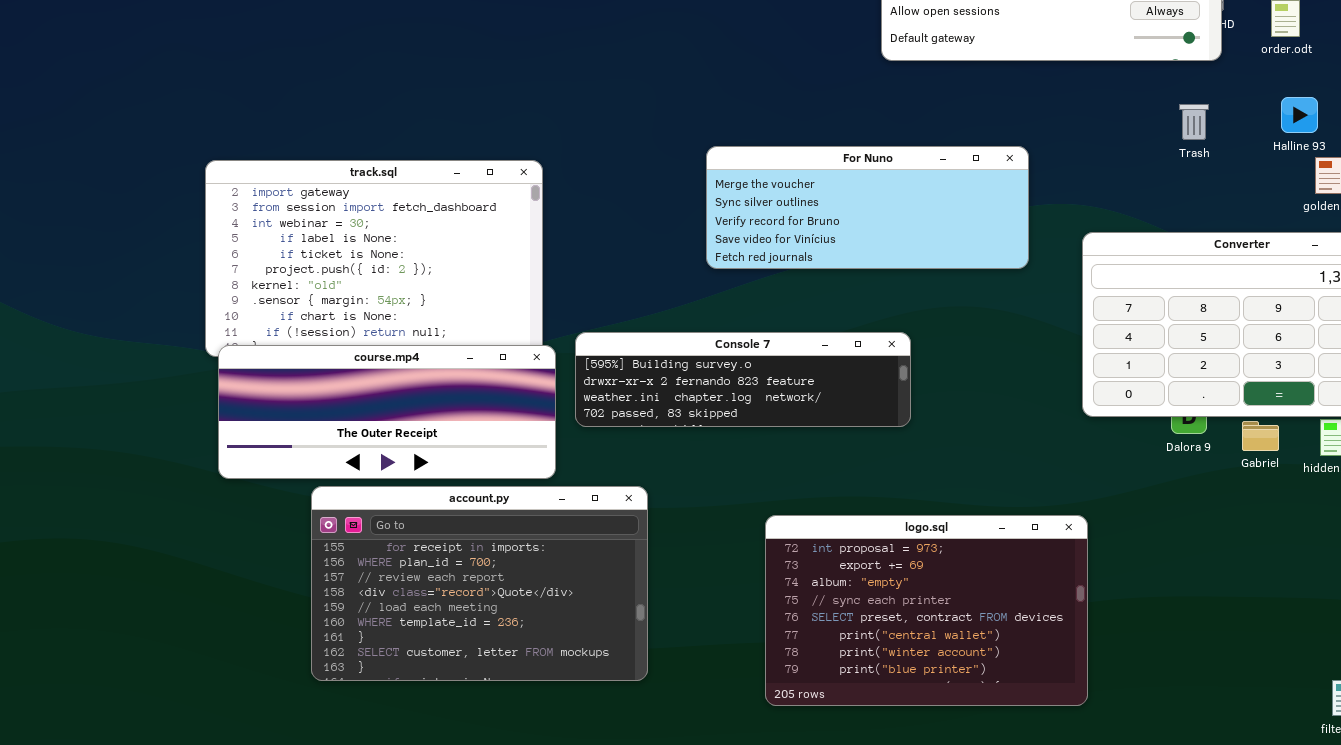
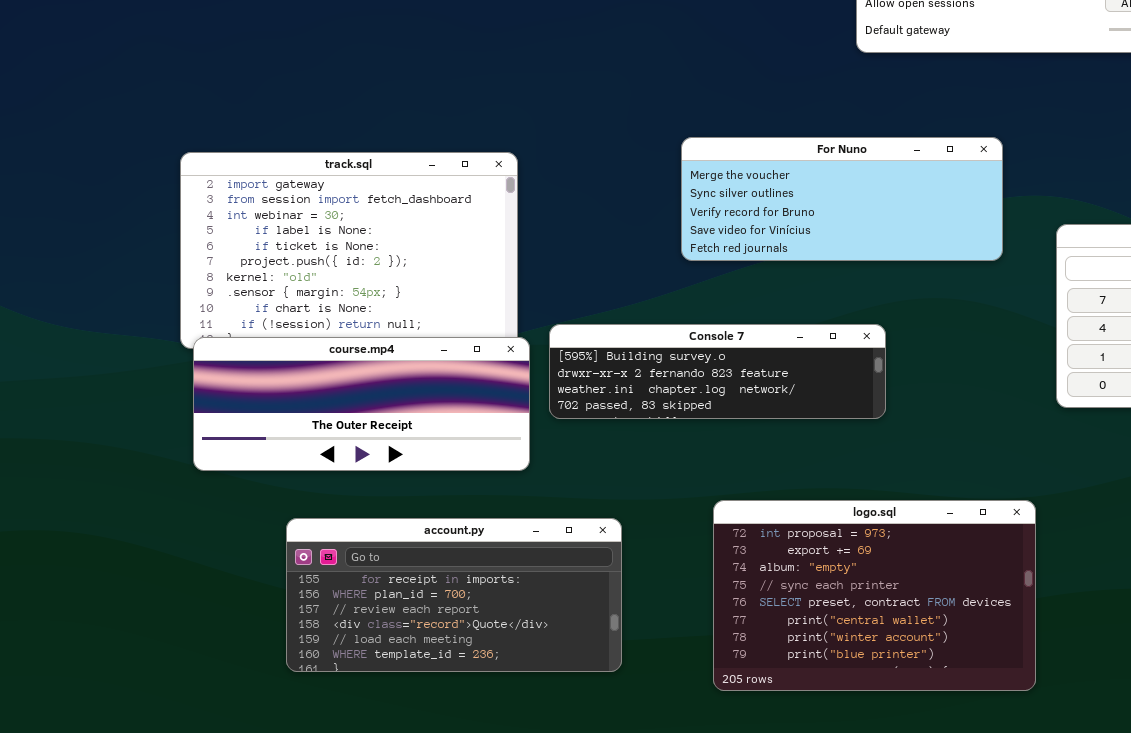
account.py: [311,486,648,681] -> [286,518,622,672], resized
logo.sql: [765,515,1088,706] -> [713,500,1036,691], moved

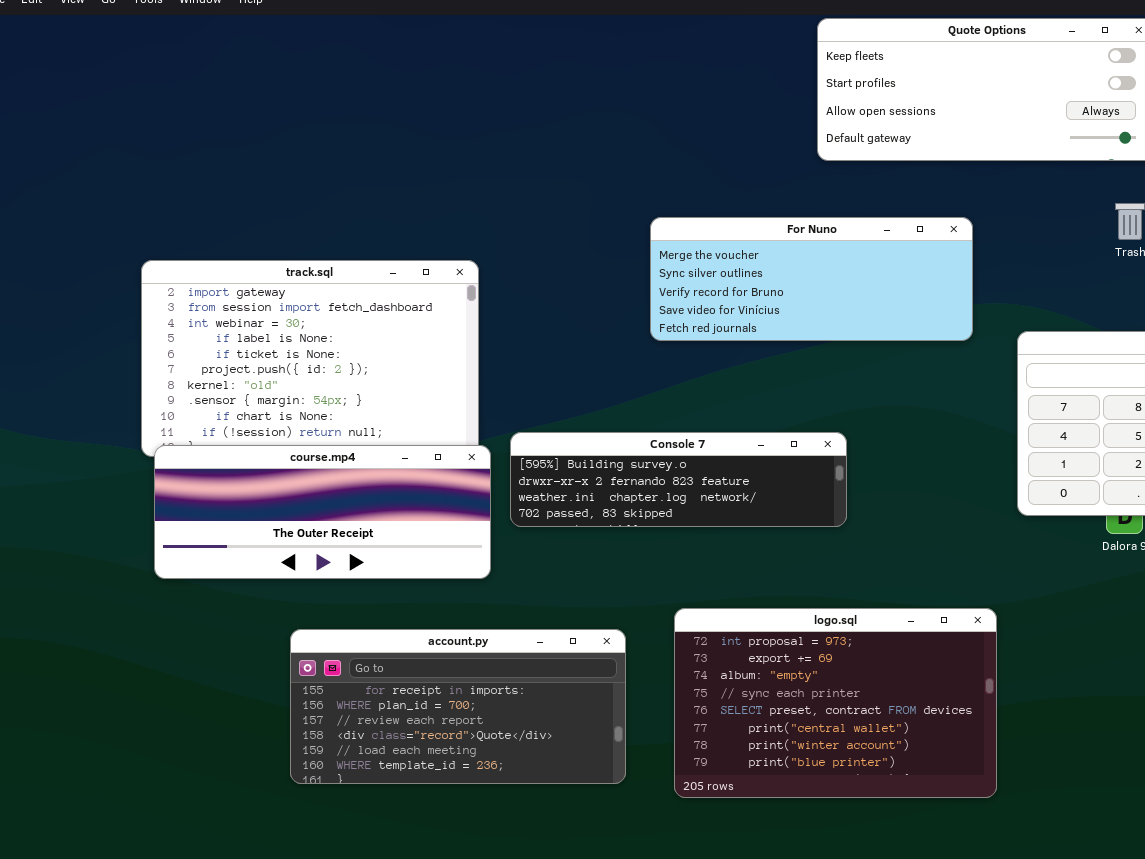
For Nuno: [681,137,1003,261] -> [650,217,973,341], moved
account.py: [286,518,622,672] -> [290,629,626,784], moved

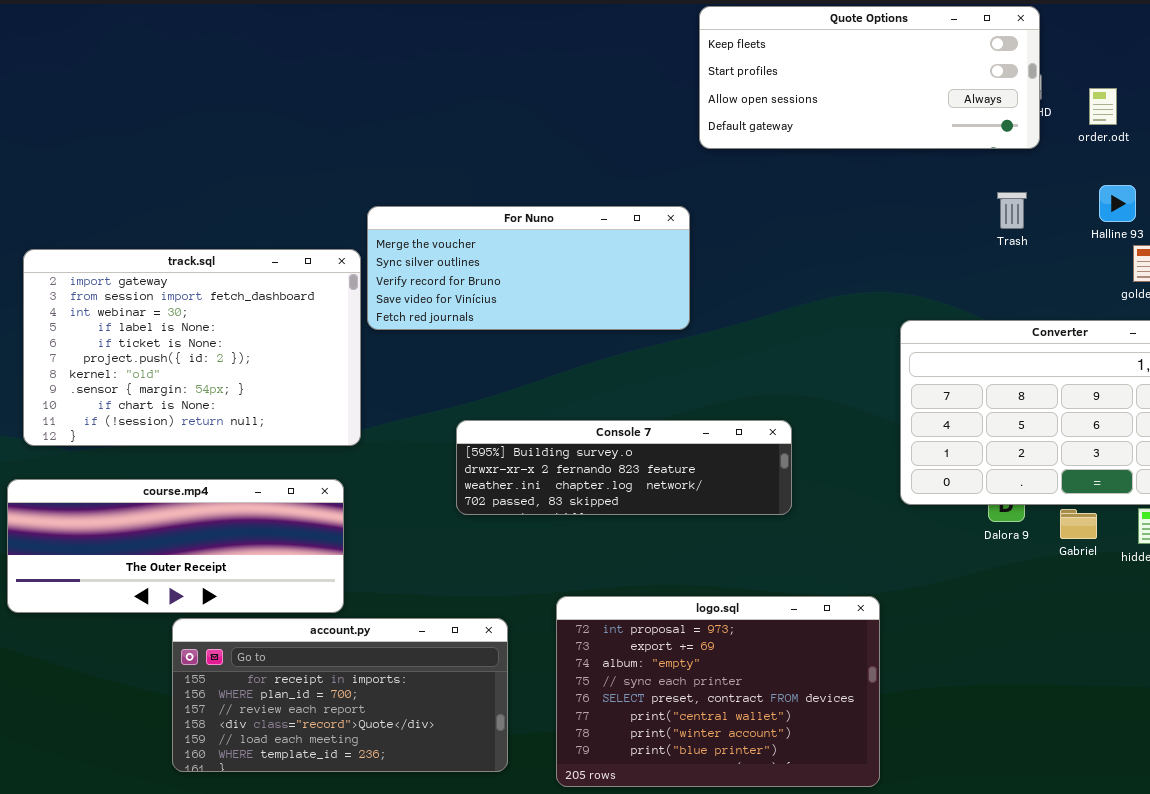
For Nuno: [650,217,973,341] -> [367,206,690,330], moved
Console 7: [510,432,847,527] -> [456,420,792,515], moved
course.mp4: [154,445,491,579] -> [7,479,344,613], moved

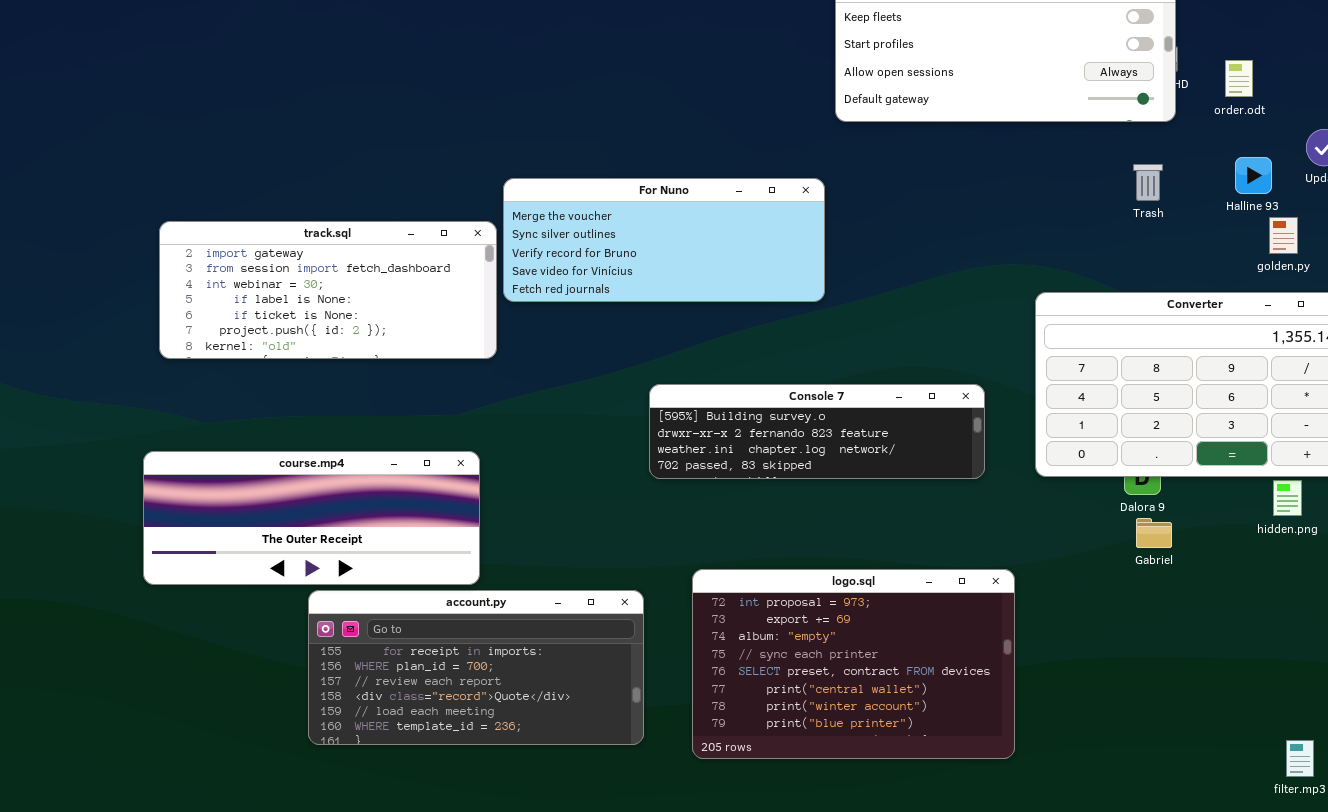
track.sql: [23,249,361,446] -> [159,221,497,359], resized
Console 7: [456,420,792,515] -> [649,384,985,479], moved
Gabriel: [1060,509,1097,539] -> [1136,518,1172,548], moved

